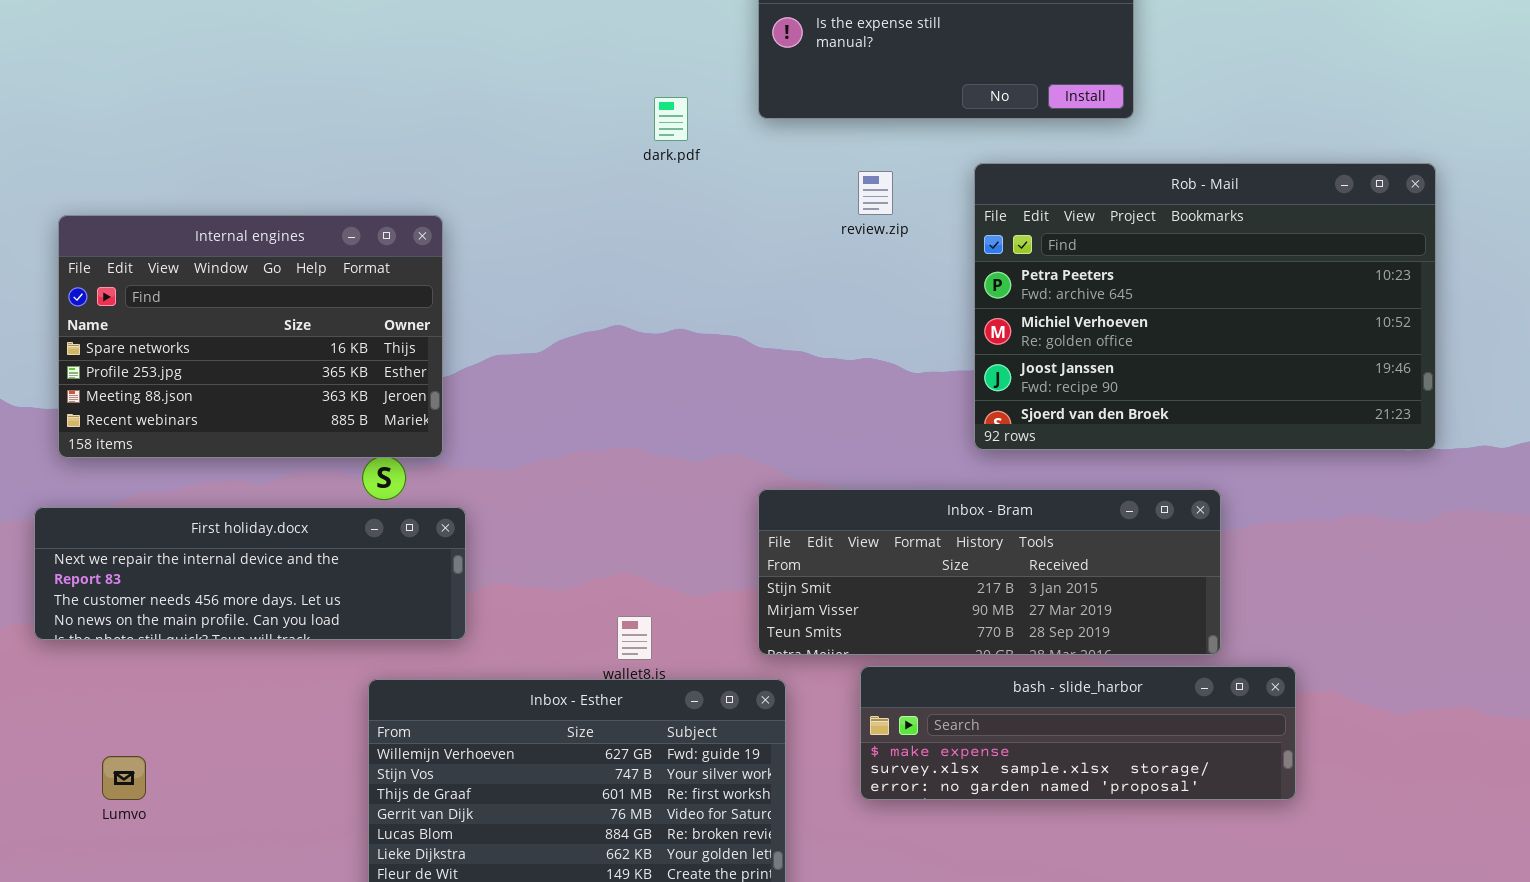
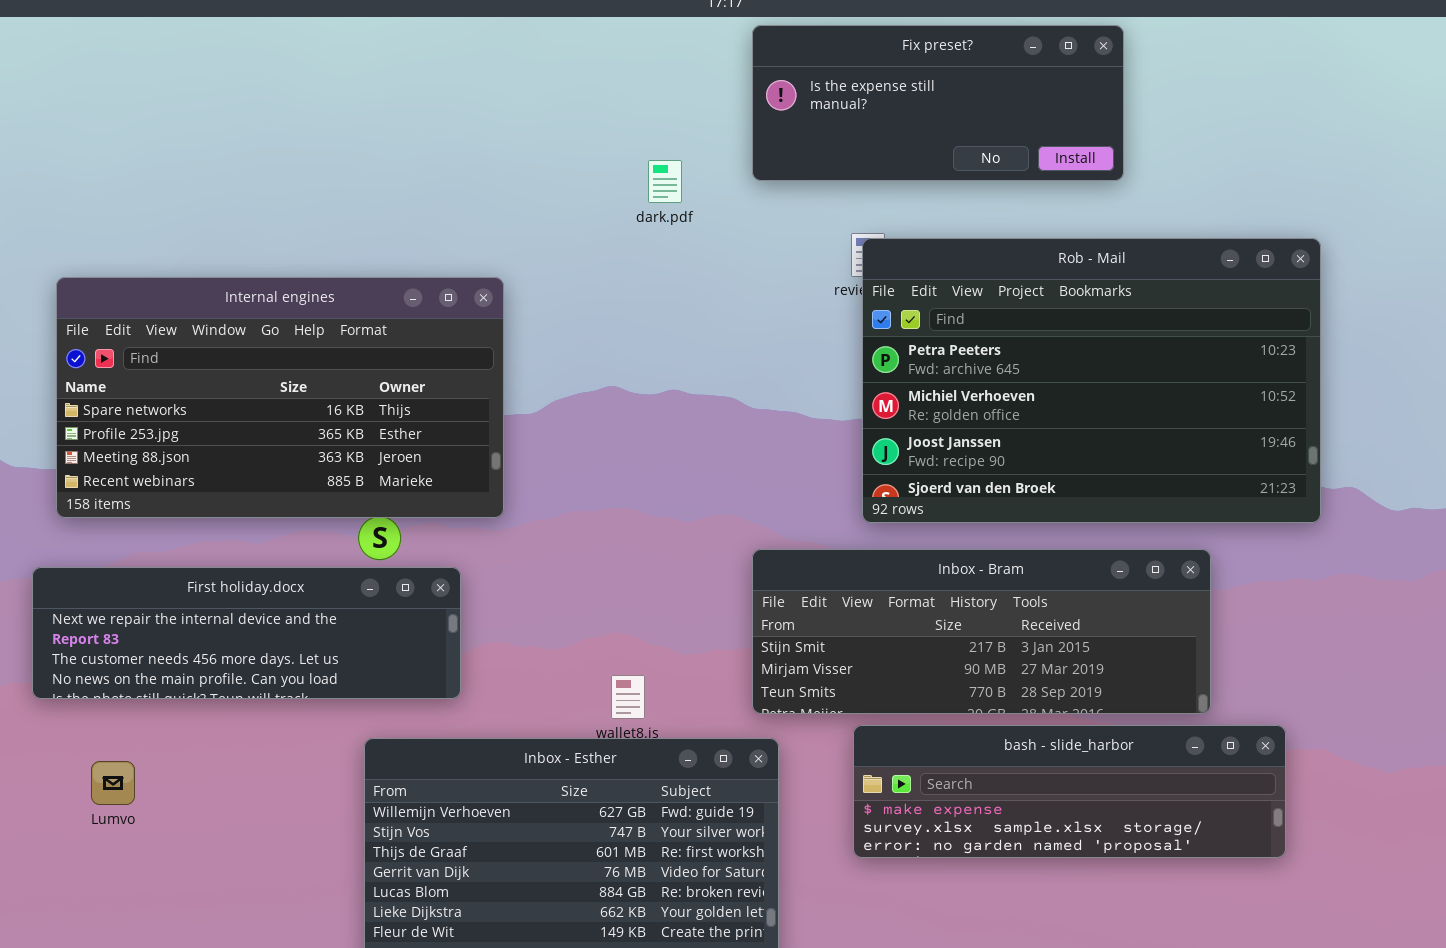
Rob - Mail: [974,163,1436,450] -> [862,238,1321,523], moved
Internal engines: [58,215,443,458] -> [56,277,504,518], resized
Lumvo: [102,756,146,800] -> [91,761,135,805], moved

